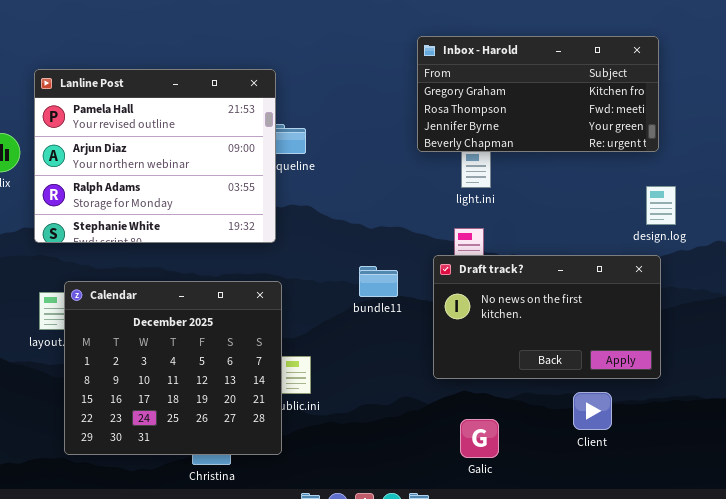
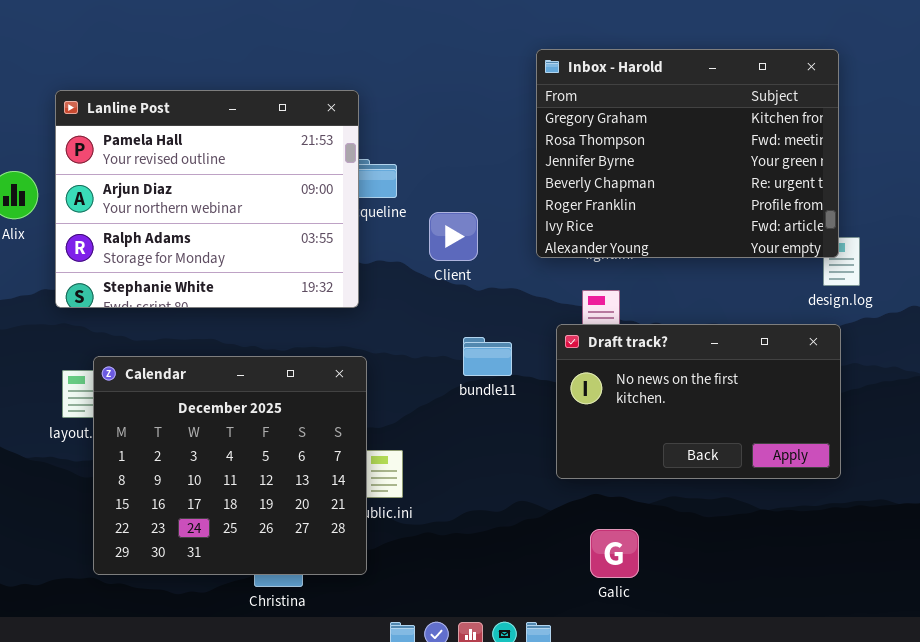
Inbox - Harold: [417,36,659,152] -> [536,49,839,258], resized
Client: [573,392,612,430] -> [429,212,478,261], moved

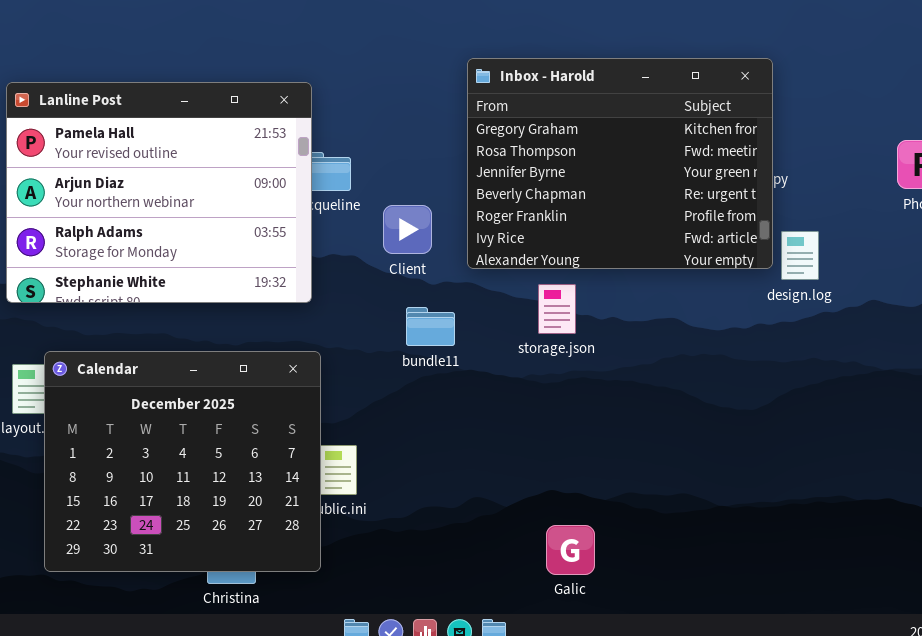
Inbox - Harold: [536,49,839,258] -> [467,58,773,269], moved
Draft track?: [556,324,841,479] -> none, closed
bundle11: [463,337,512,376] -> [406,307,455,346], moved

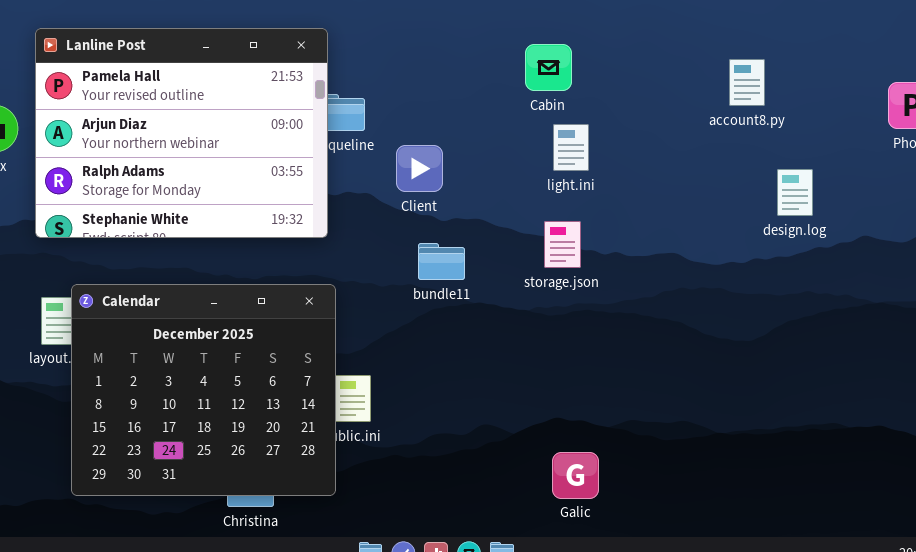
Inbox - Harold: [467,58,773,269] -> none, closed

